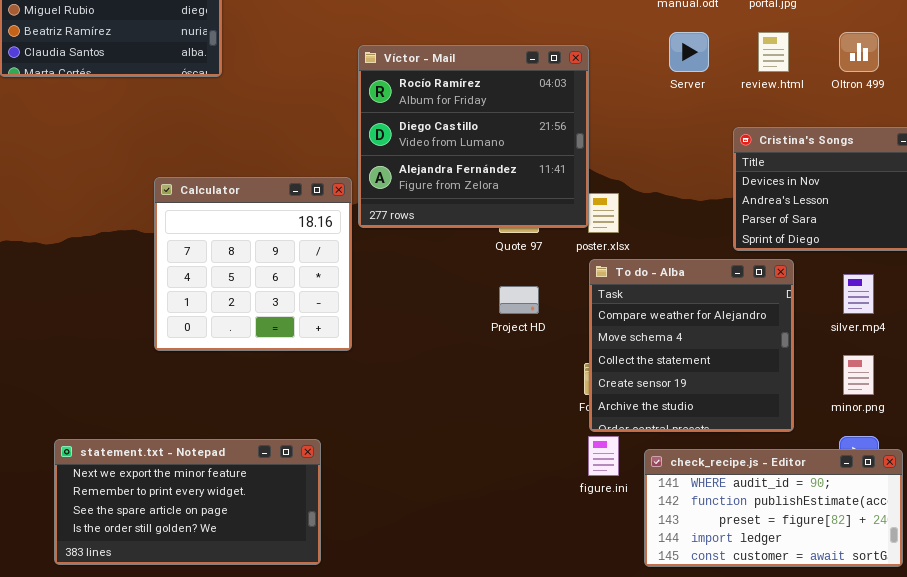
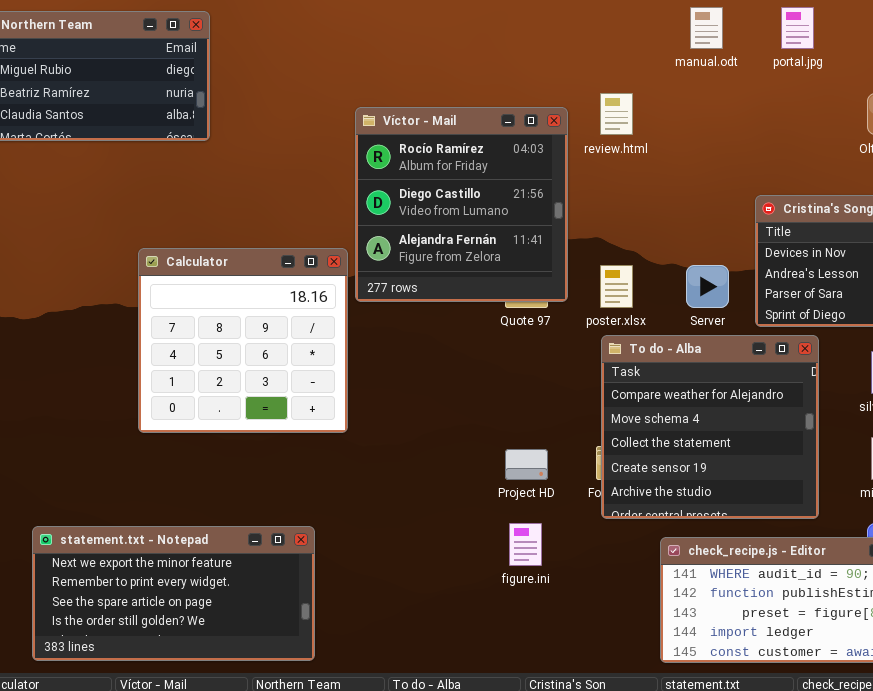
Server: [669,32,709,72] -> [686,265,729,308], moved
review.html: [758,32,789,72] -> [600,93,633,135], moved
Víctor - Mail: [358,45,589,228] -> [355,107,568,302], resized
Project HD: [499,286,539,314] -> [505,449,548,480], moved
figure.ini: [588,436,619,476] -> [509,523,542,566], moved

